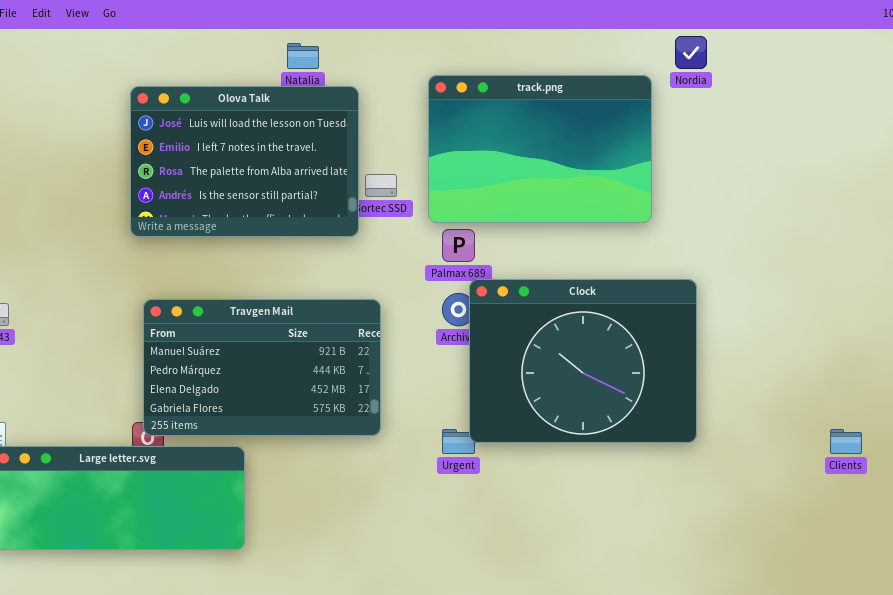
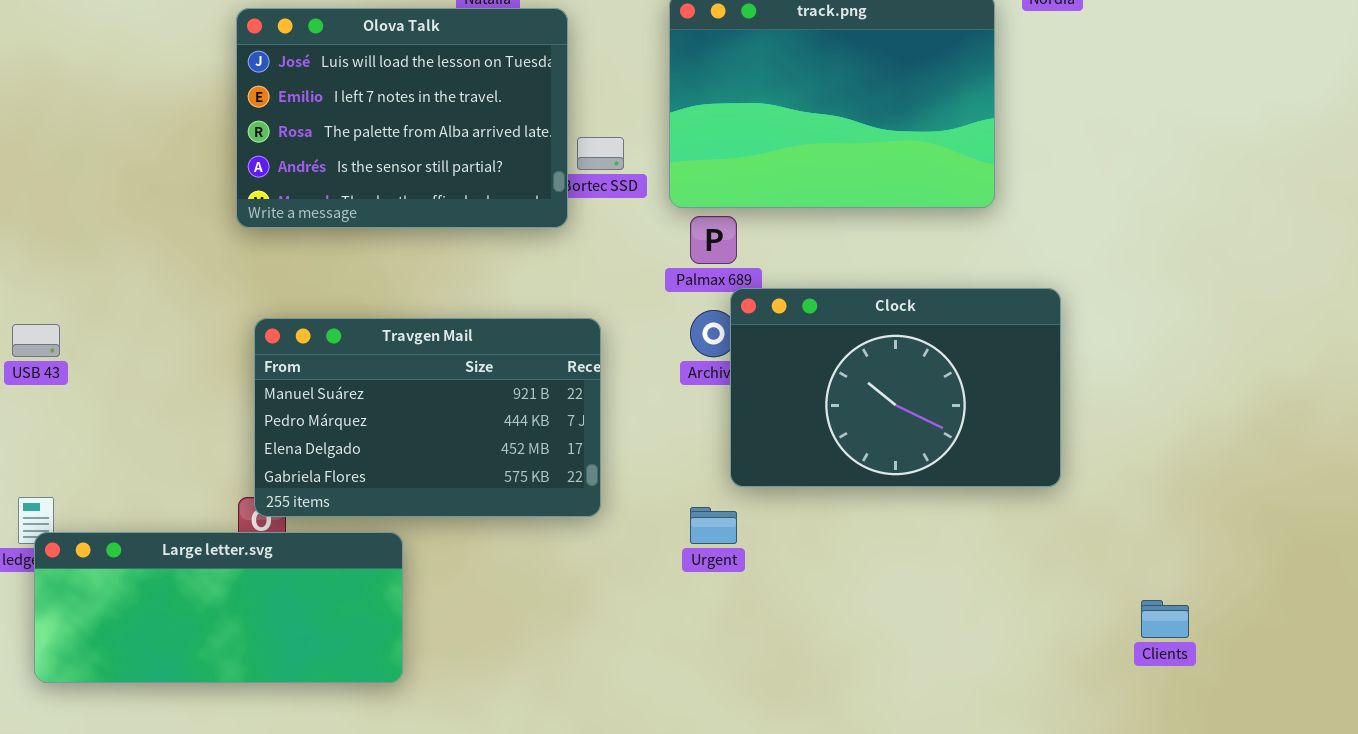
Clock: [469,279,697,443] -> [730,288,1061,487], resized
Clients: [830,429,862,454] -> [1141,600,1189,638], moved

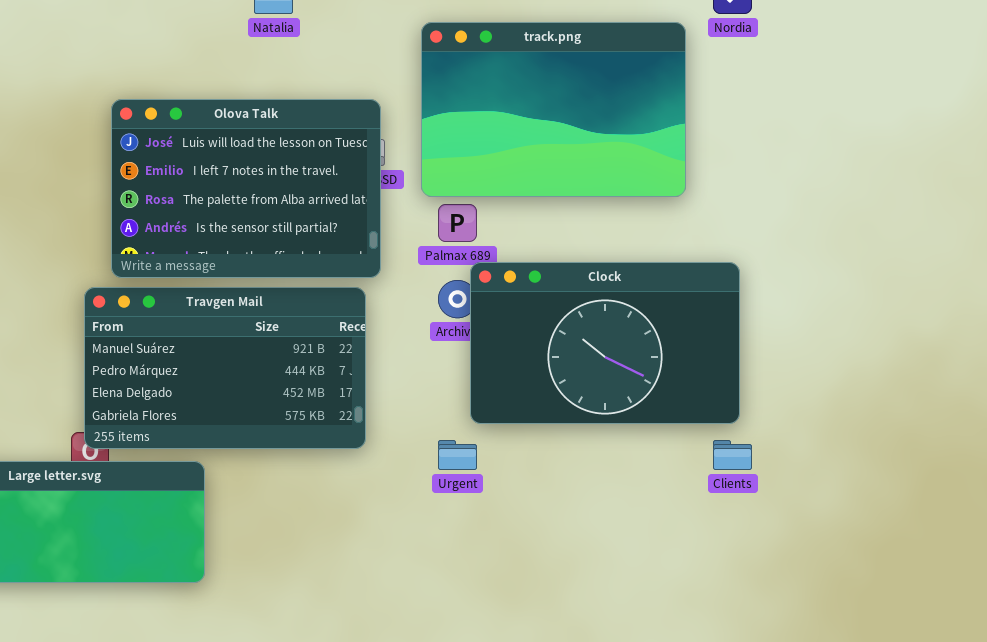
Olova Talk: [236,8,568,228] -> [111,99,381,278], moved
Clients: [1141,600,1189,638] -> [713,440,752,470], moved

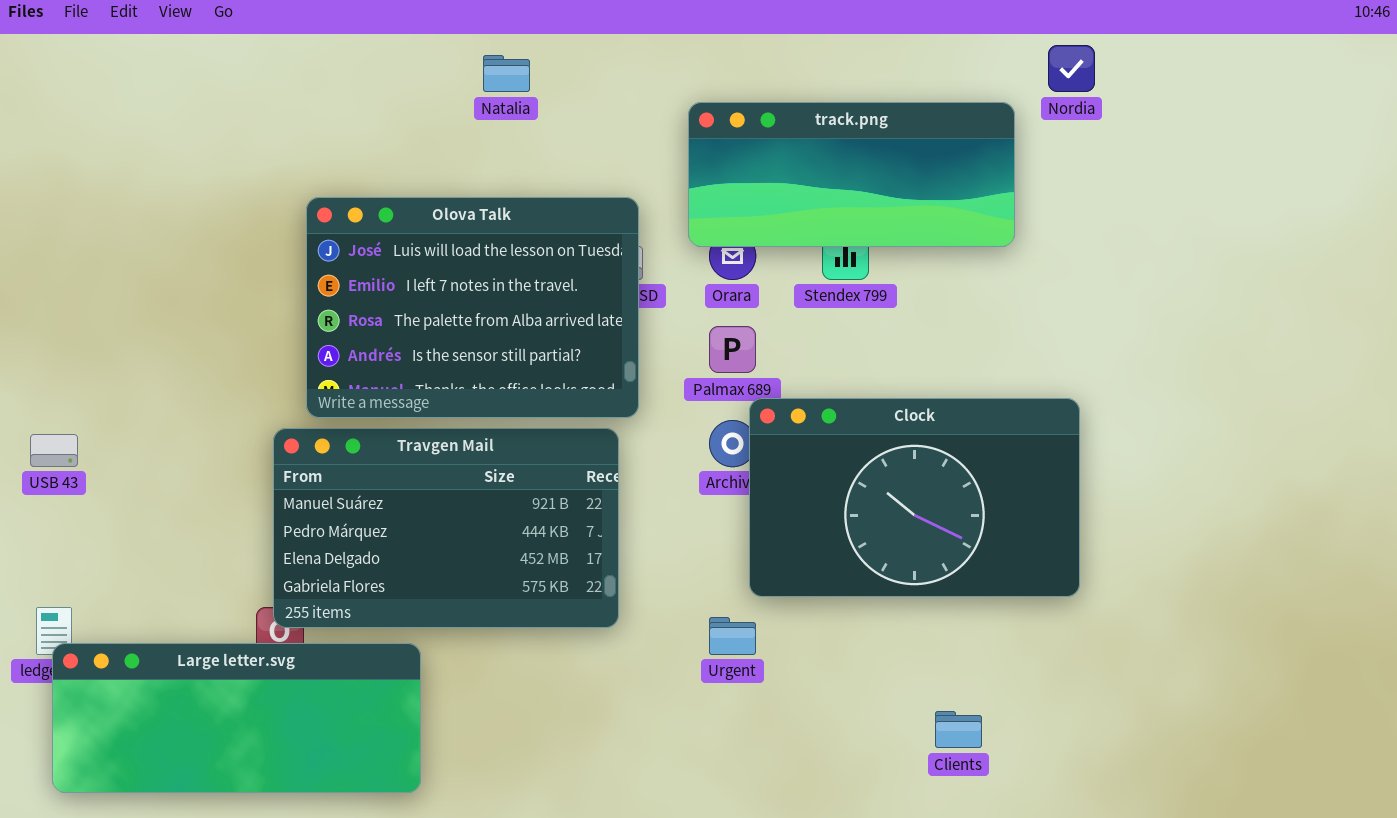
track.png: [421,22,686,197] -> [688,102,1015,247], resized
Clients: [713,440,752,470] -> [935,711,982,748], moved

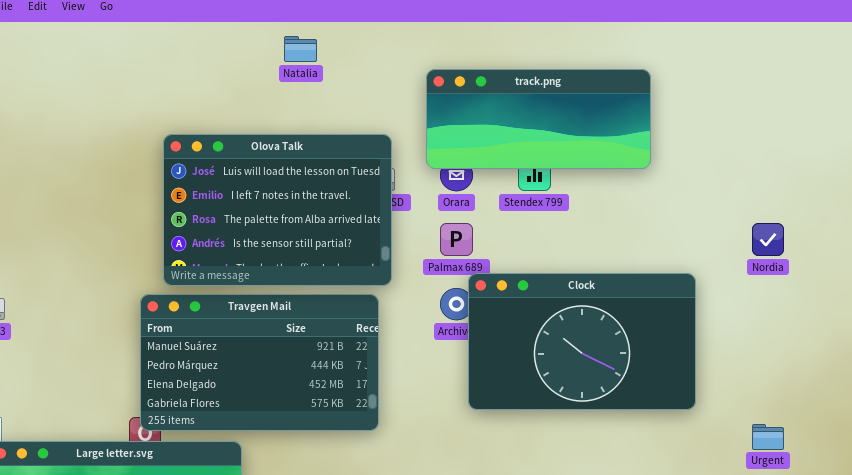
Nordia: [1048,45,1095,92] -> [752,223,784,256], moved
Urgent: [709,617,756,655] -> [752,424,784,450], moved

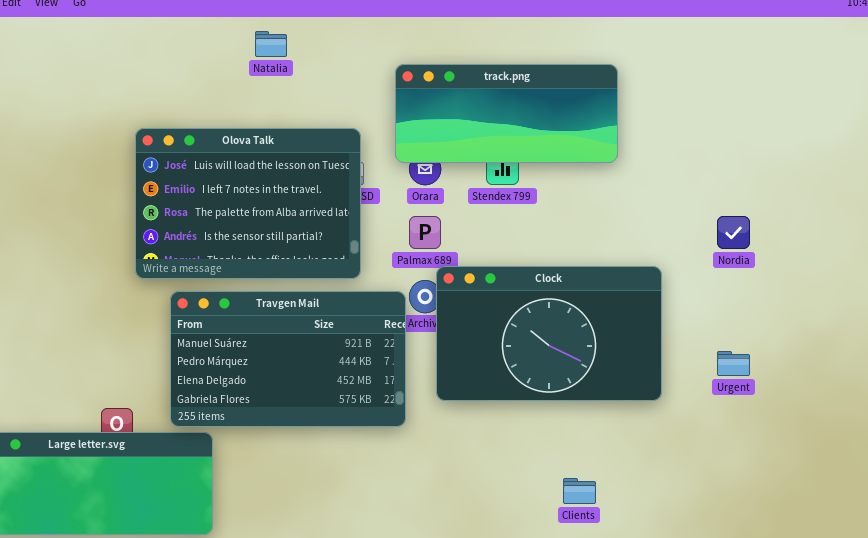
Travgen Mail: [140,294,379,431] -> [170,291,406,427], moved
Urgent: [752,424,784,450] -> [717,351,750,376], moved

